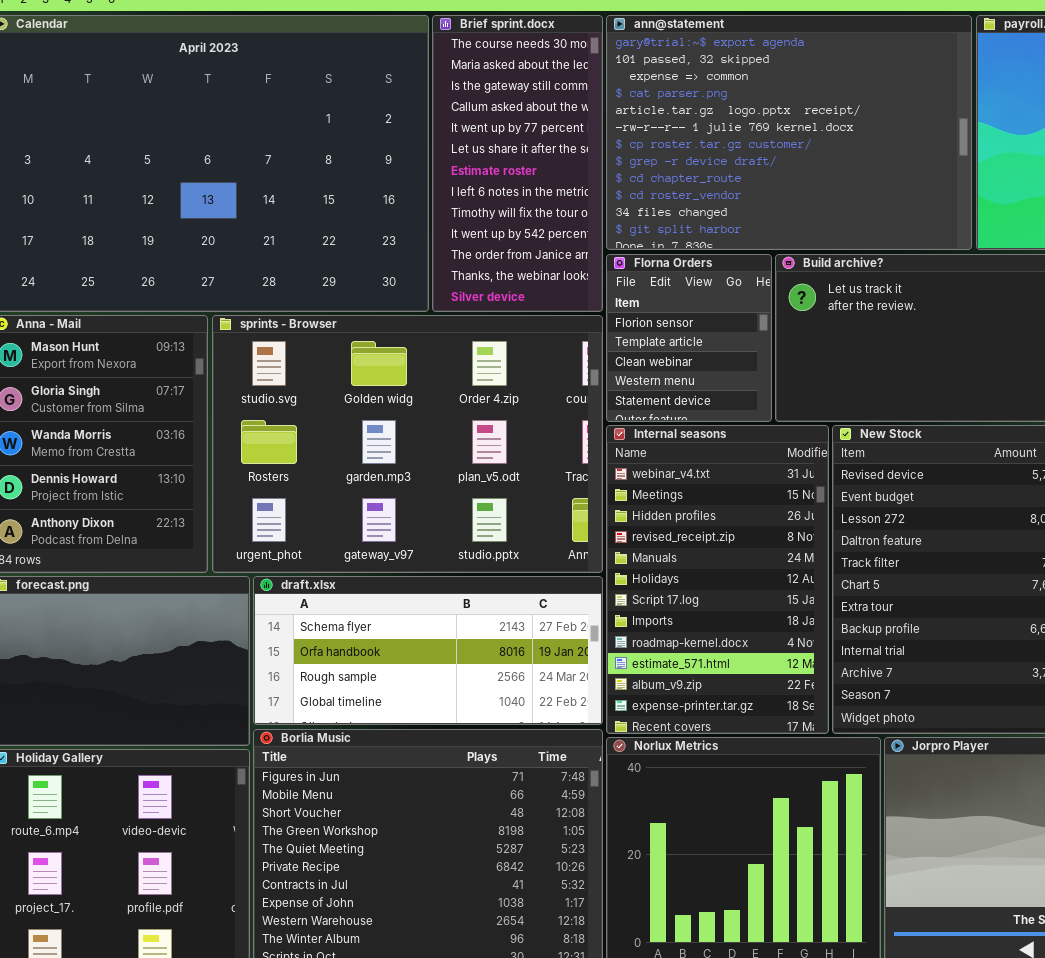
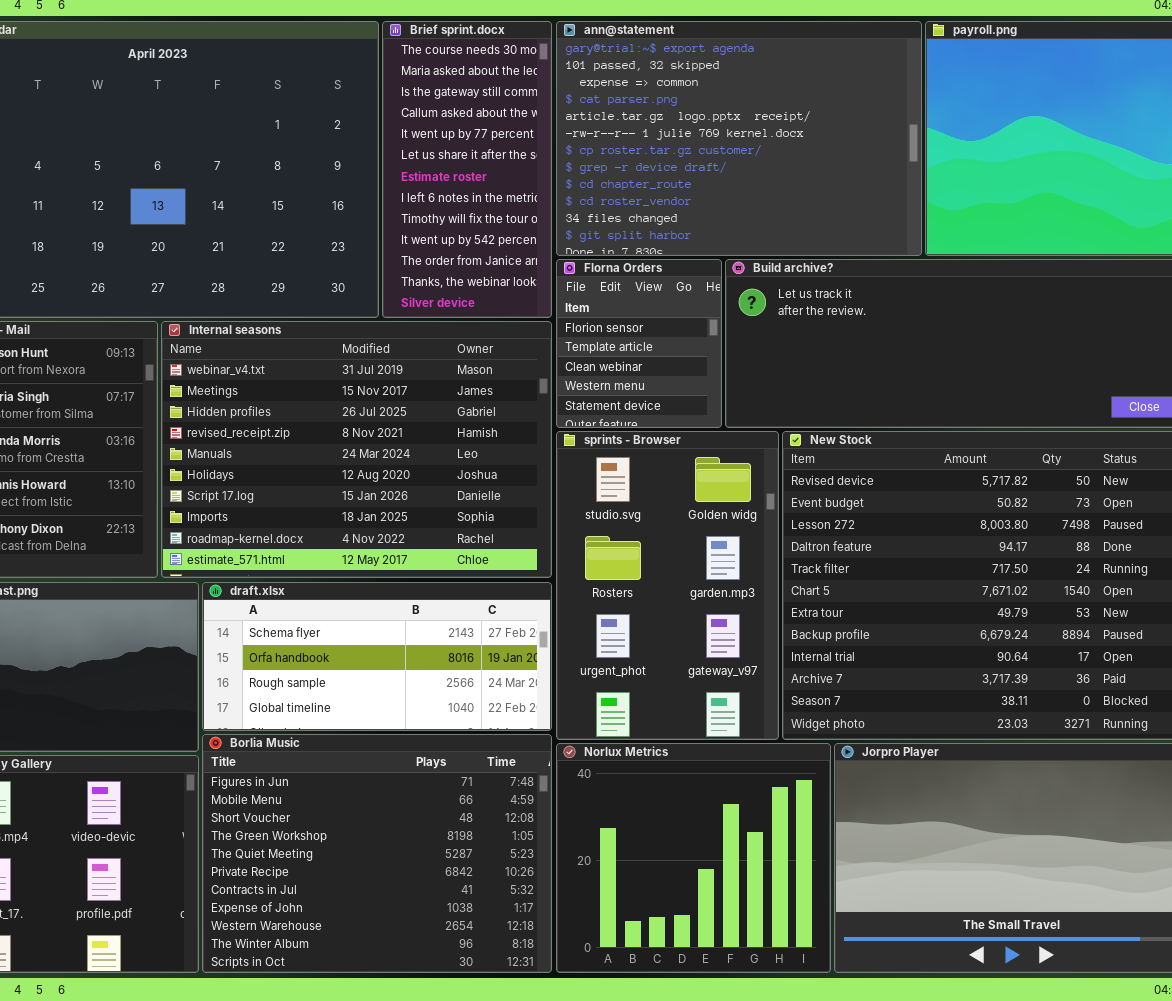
sprints - Browser: [212,315,603,573] -> [556,431,779,740], moved, resized
Internal seasons: [606,425,829,734] -> [161,321,552,578], moved, resized

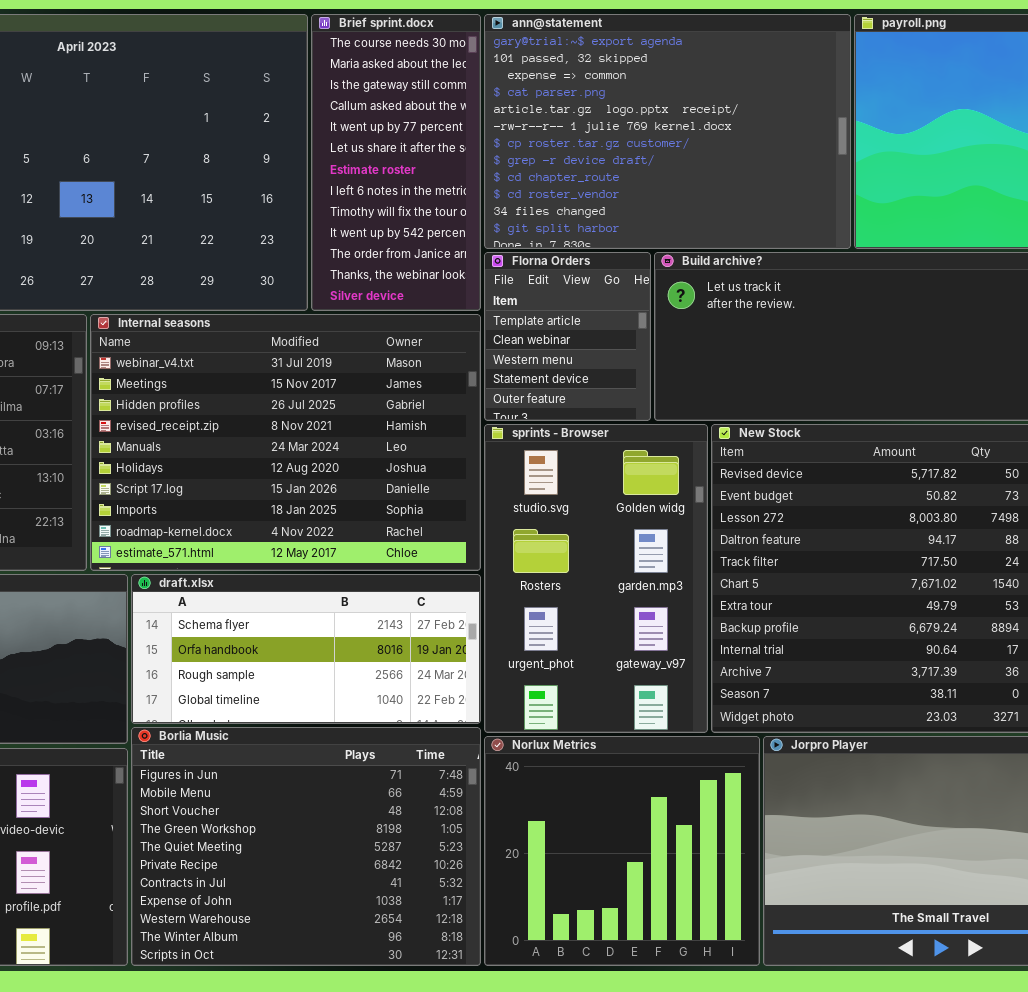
Florna Orders: [556,259,722,428] -> [484,252,651,421], scrolled down 1 row

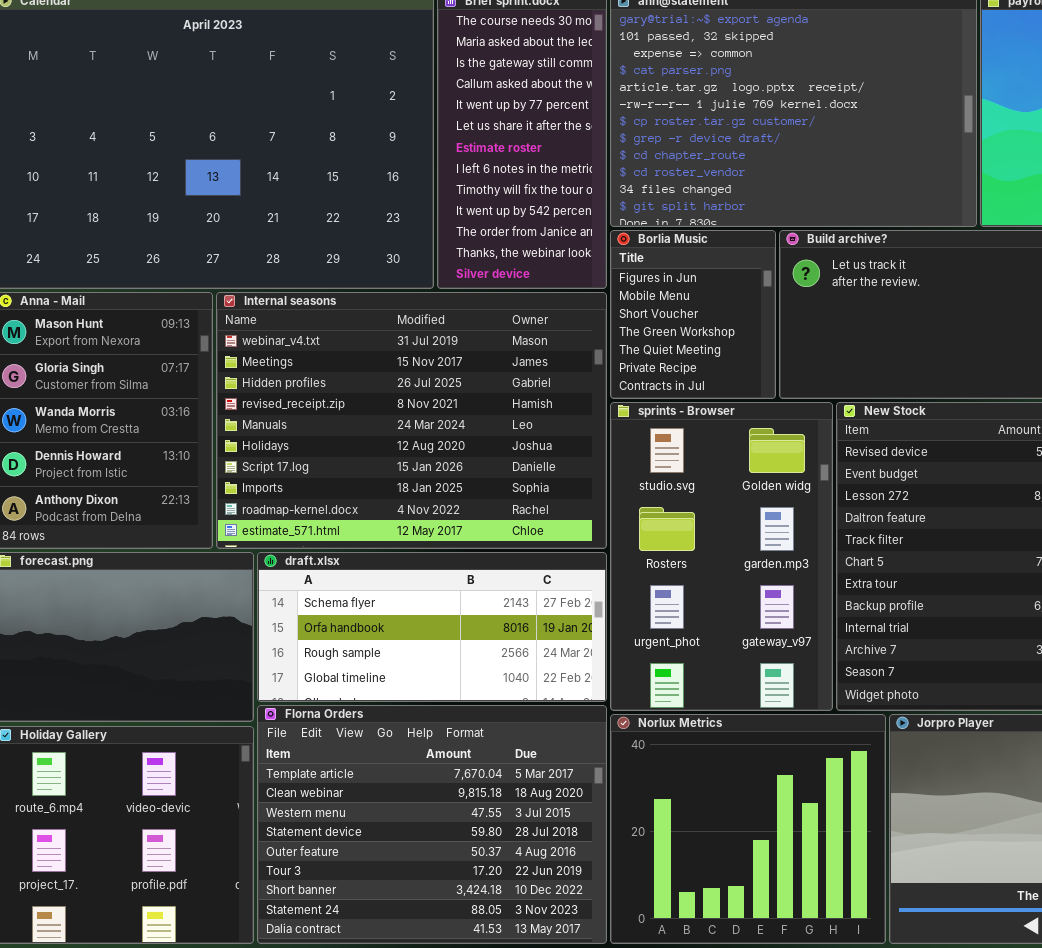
Florna Orders: [484,252,651,421] -> [257,705,607,944], moved, resized
Borlia Music: [131,727,481,966] -> [610,230,776,399], moved, resized

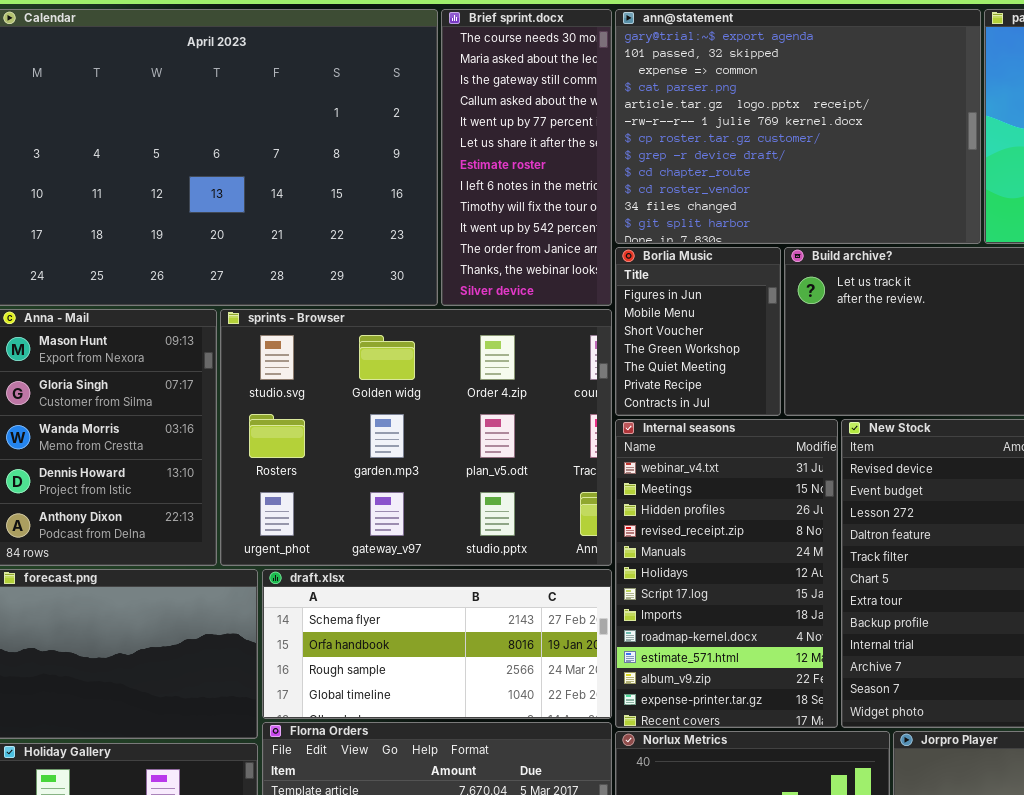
Internal seasons: [216,292,607,549] -> [615,419,838,728], moved, resized
sprints - Browser: [610,402,833,711] -> [220,309,612,566], moved, resized

